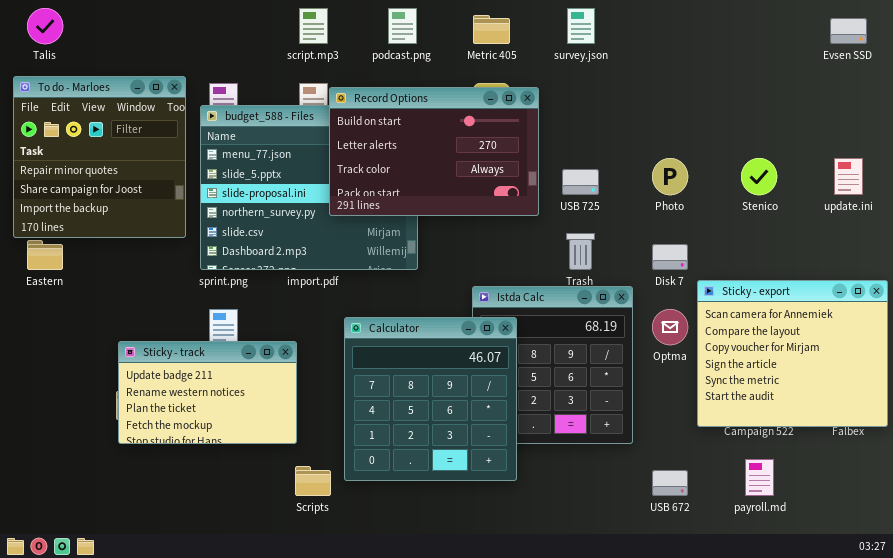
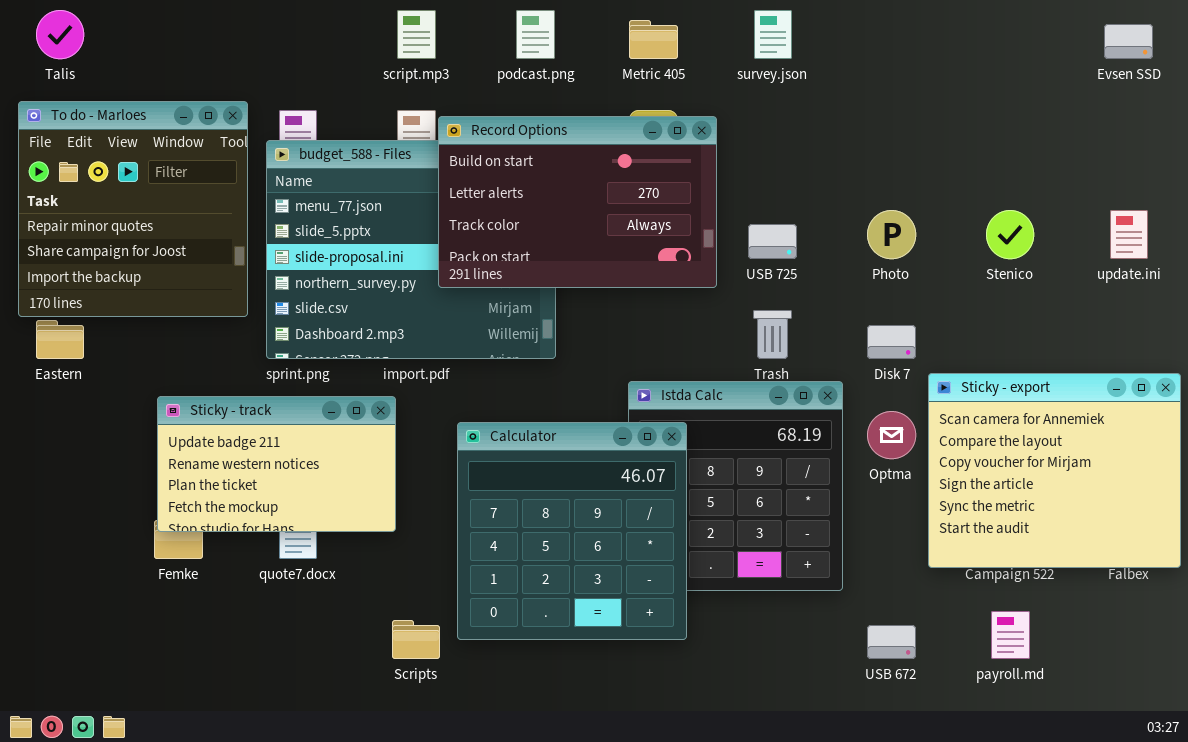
Sticky - track: [118,341,297,444] -> [157,396,396,532], moved

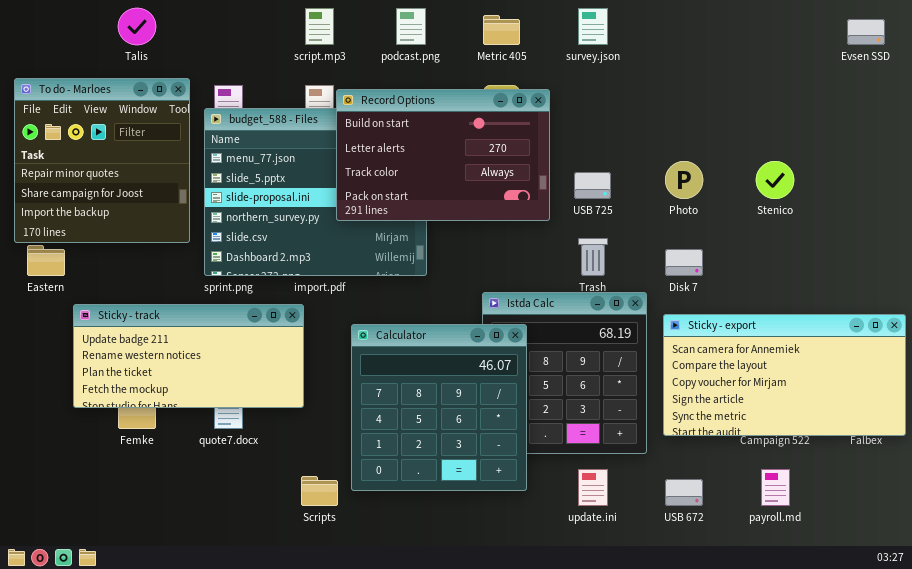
Talis: [36,10,84,59] -> [118,8,156,45], moved
update.ini: [1110,210,1148,259] -> [578,469,608,506], moved
Sticky - export: [928,373,1181,568] -> [663,314,906,436], resized
Sticky - track: [157,396,396,532] -> [73,304,304,408], resized

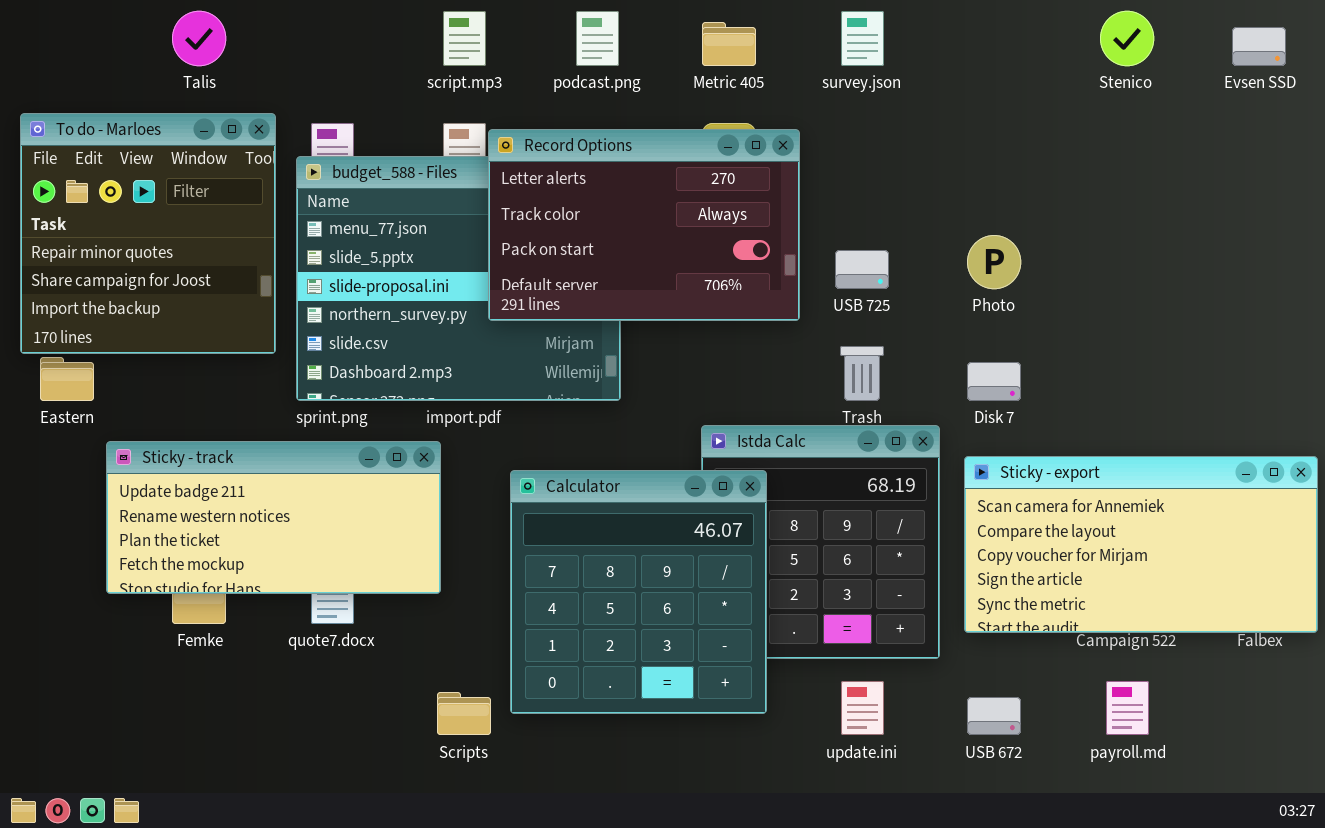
Record Options: [336,89,550,221] -> [488,129,800,321], scrolled down 1 row
Stenico: [756,161,794,199] -> [1100,11,1154,66], moved

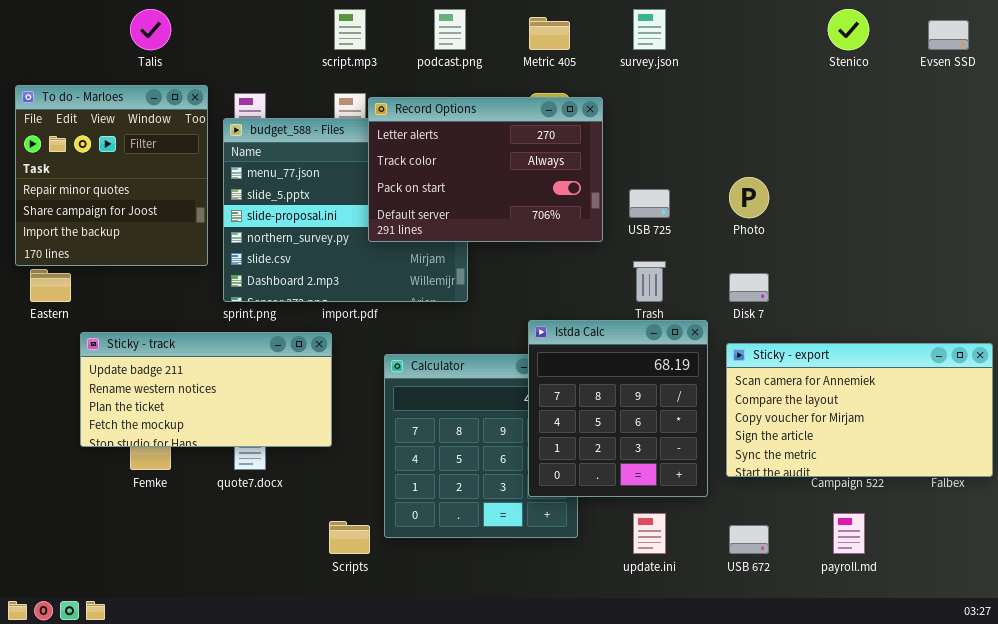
Istda Calc: [701,425,940,659] -> [528,320,708,497], raised

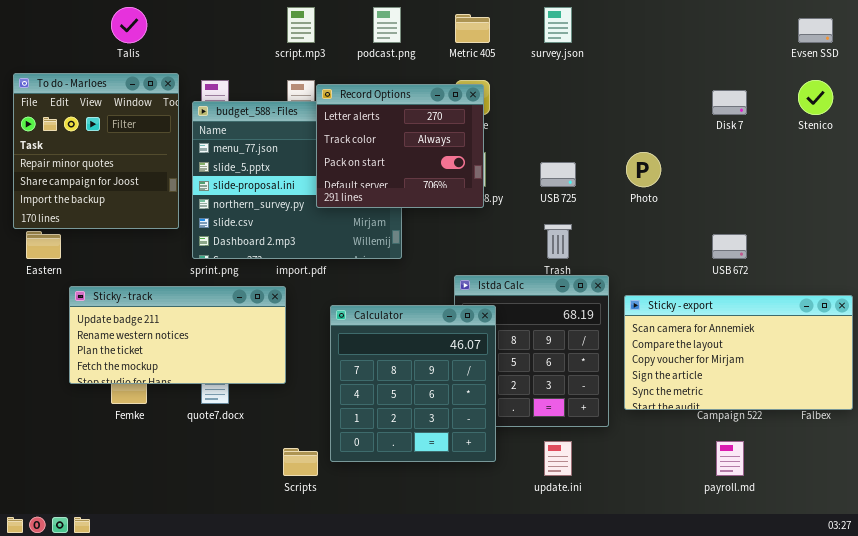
Stenico: [828,9,869,50] -> [798,80,833,115], moved
Record Options: [368,97,603,242] -> [316,84,484,208], resized
Disk 7: [729,273,769,302] -> [712,90,747,115], moved
Calculator: [384,354,578,538] -> [330,305,496,462], raised
USB 672: [729,525,769,554] -> [712,234,747,259], moved

